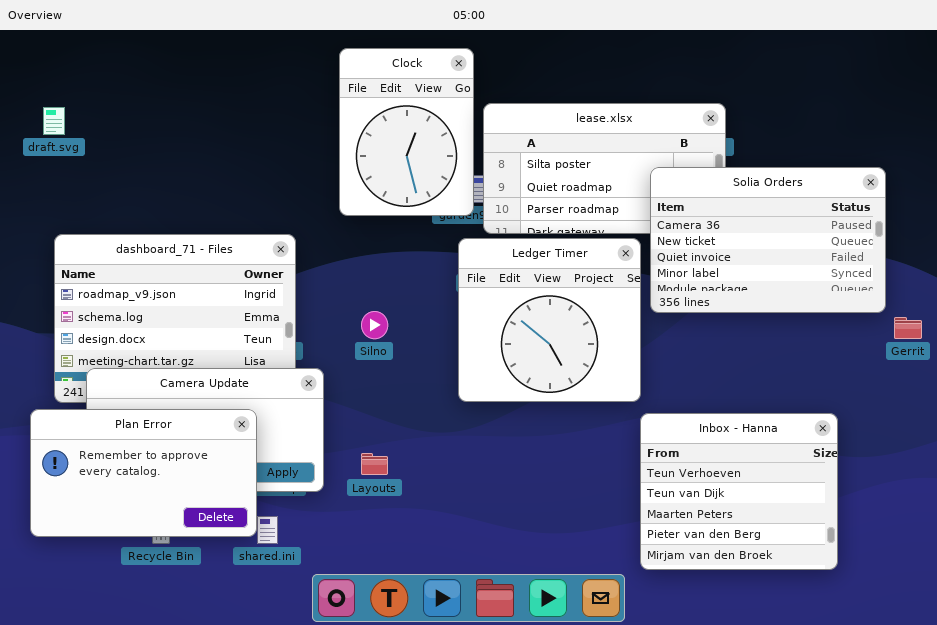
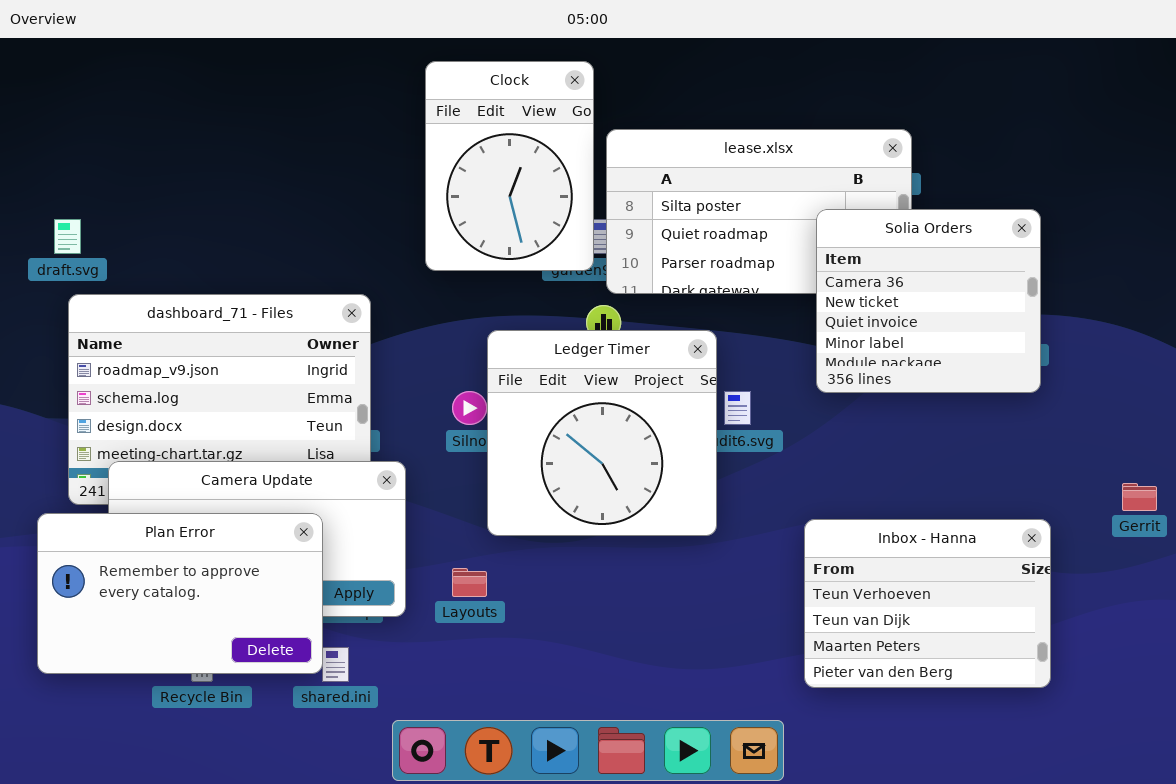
draft.svg: [43,107,65,135] -> [54,219,81,254], moved
Solia Orders: [650,167,886,313] -> [816,209,1041,393], resized
Ledger Timer: [458,238,641,402] -> [487,330,717,536], moved
Gerrit: [894,317,922,339] -> [1122,483,1157,511], moved
Inbox - Hanna: [640,413,838,570] -> [804,519,1051,688], resized

